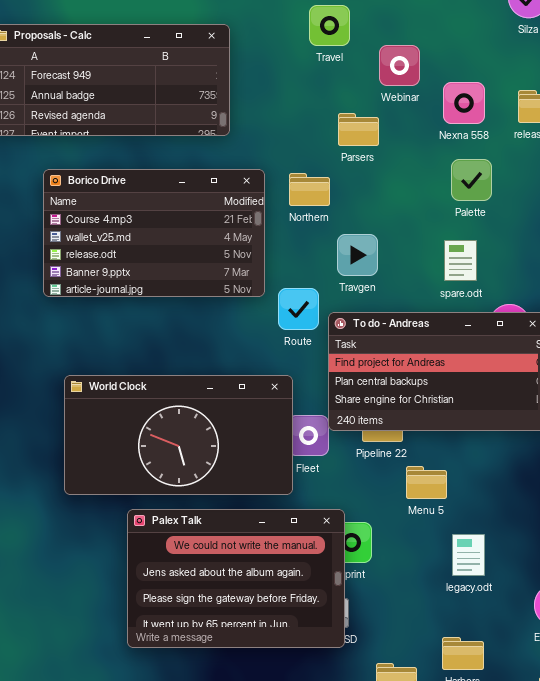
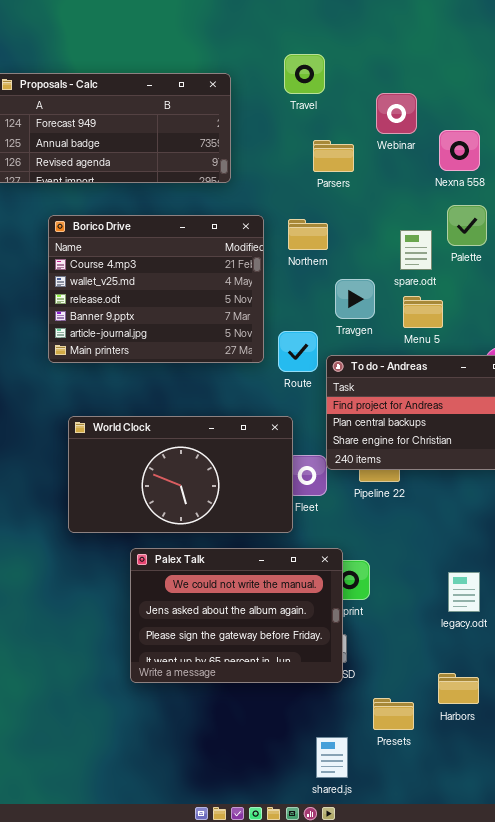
Travel: [309,5,350,46] -> [284,54,325,94], moved
Parsers: [338,113,379,146] -> [313,140,354,172], moved
Borico Drive: [43,169,265,297] -> [48,215,264,363], resized
spare.odt: [444,240,477,281] -> [400,230,432,270], moved
Menu 5: [406,466,447,499] -> [403,296,443,328], moved

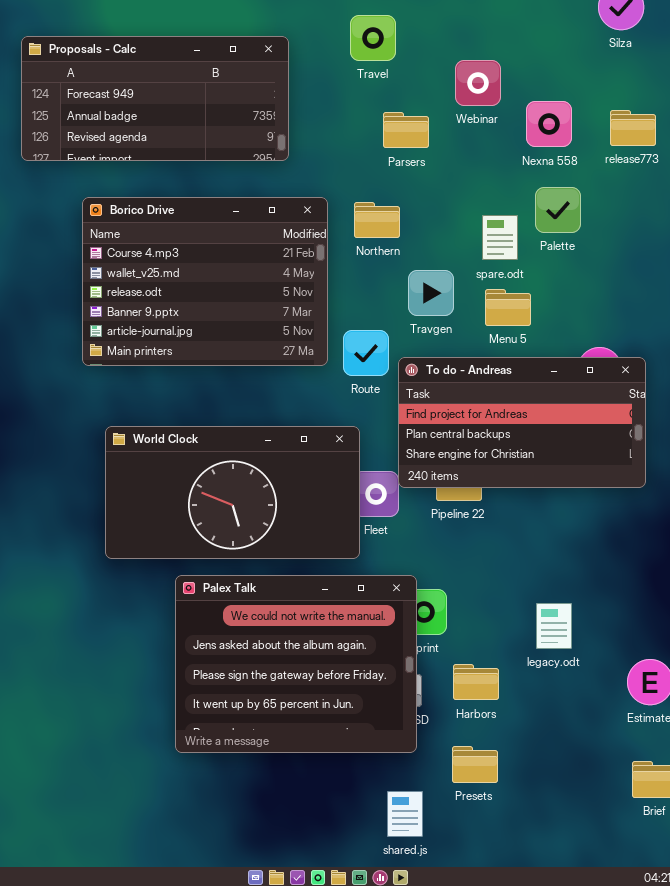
Palex Talk: [130,548,343,683] -> [175,575,417,753], resized
Harbors: [438,673,479,704] -> [453,664,499,700], moved

